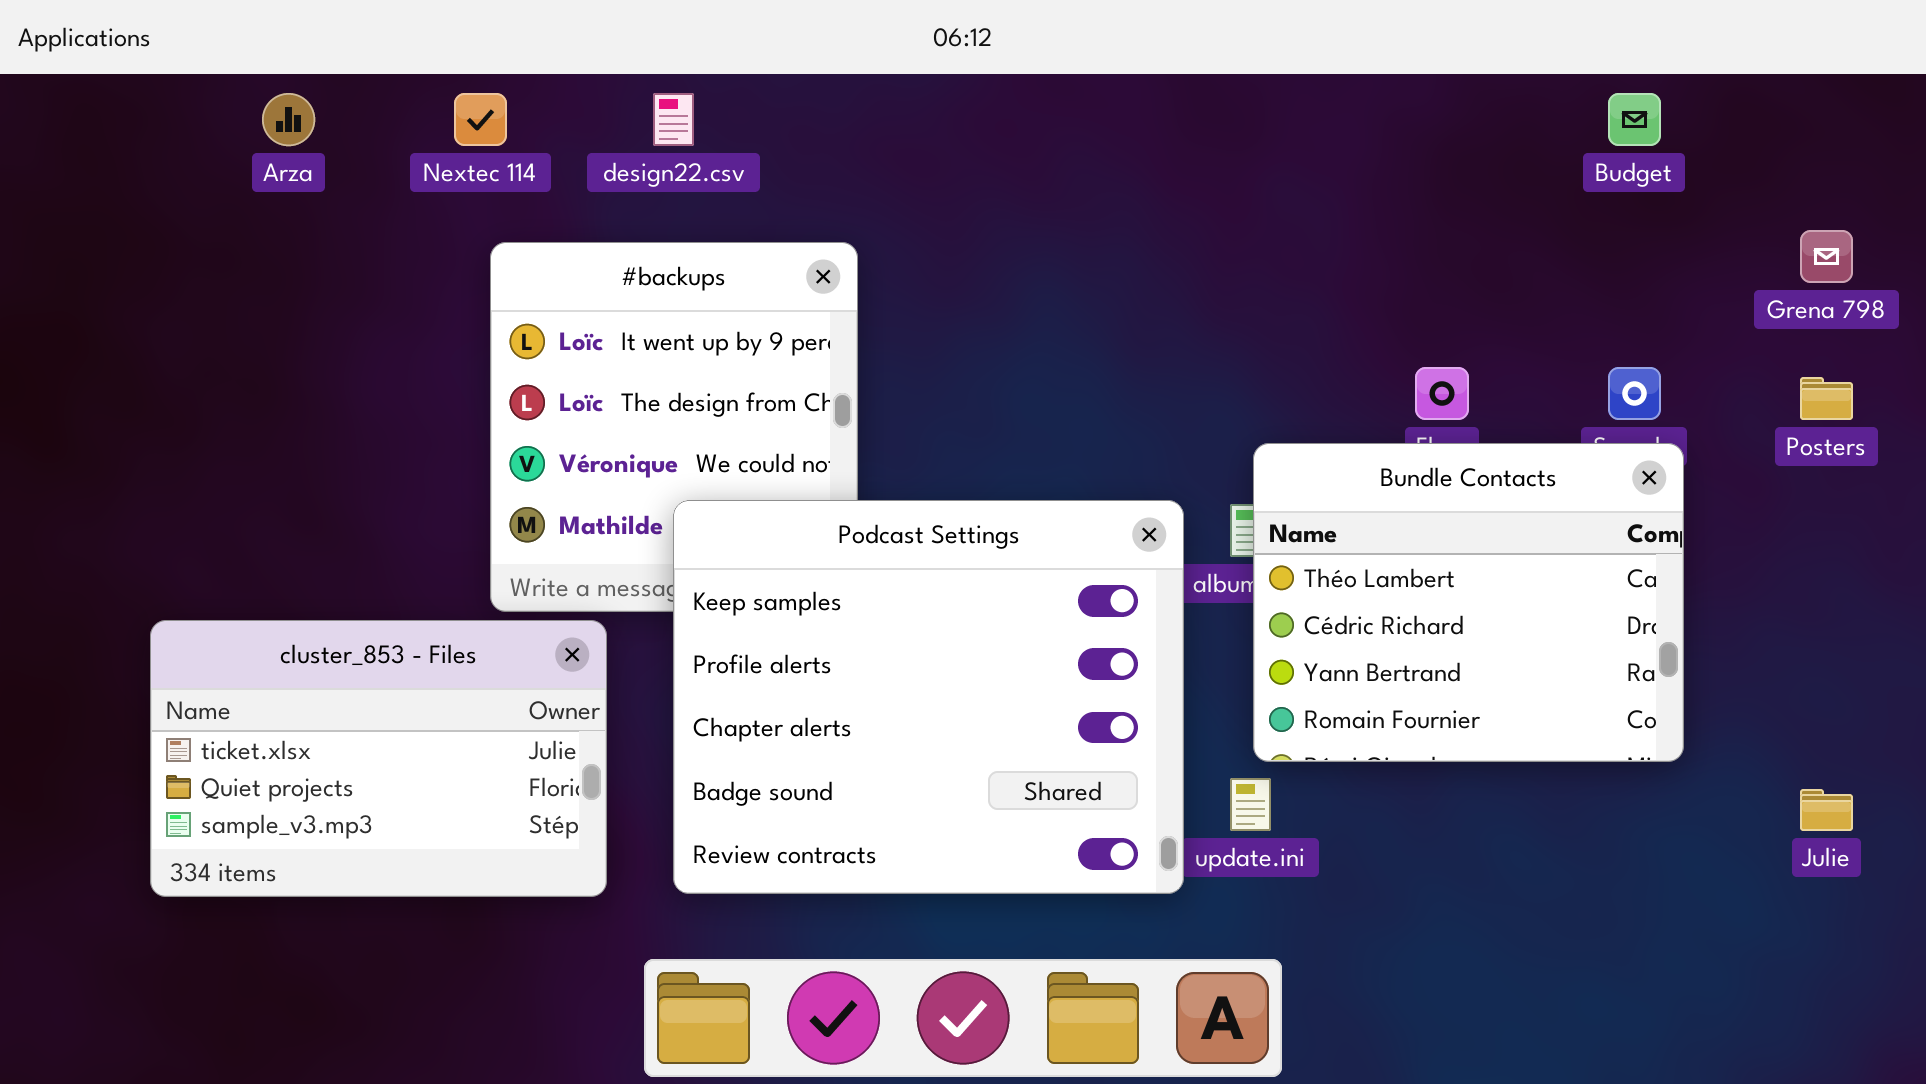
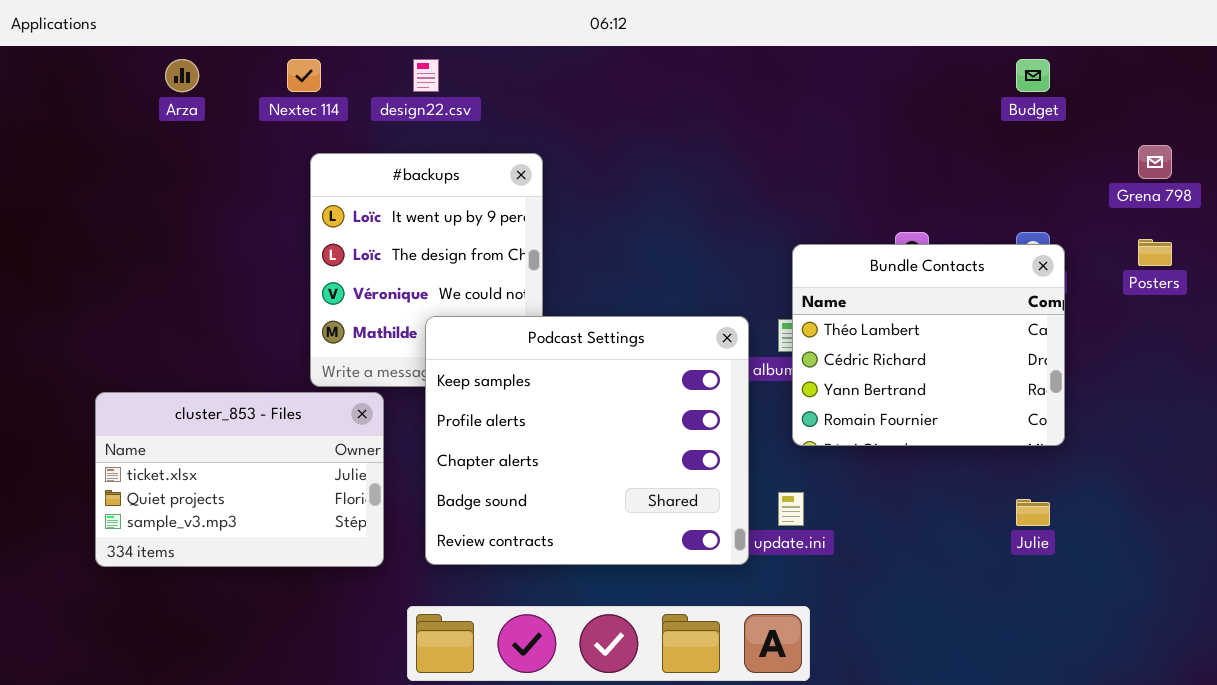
Bundle Contacts: [1253,443,1684,762] -> [792,244,1065,446], moved
Julie: [1800,789,1853,831] -> [1016,499,1050,526], moved

